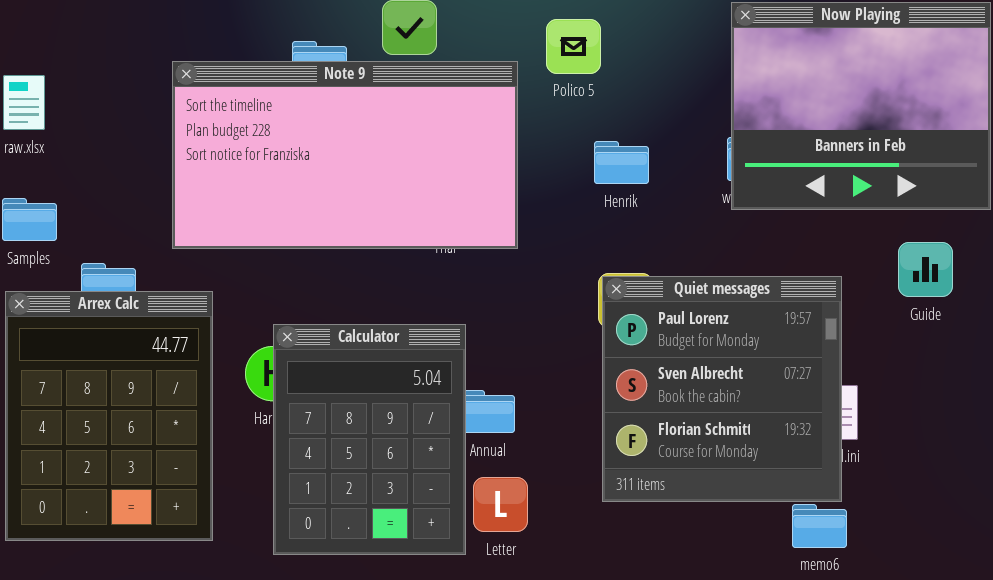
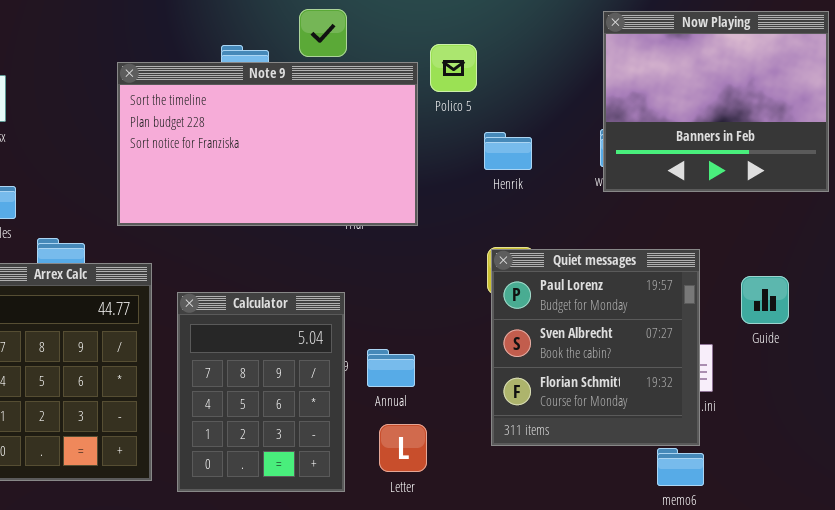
Polico 5: [546,19,601,74] -> [430,44,477,92], moved
Guide: [898,242,953,297] -> [741,276,789,324], moved
Calculator: [273,324,466,555] -> [177,292,345,492], moved

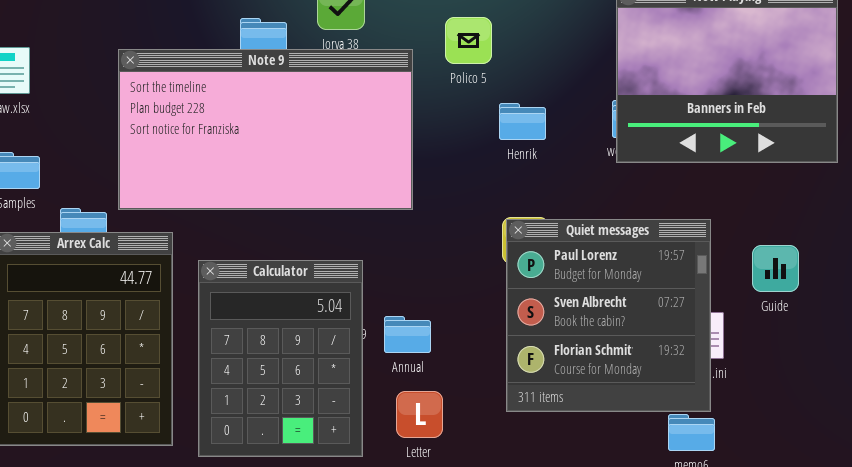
Note 9: [117,62,418,226] -> [118,49,413,210], moved

